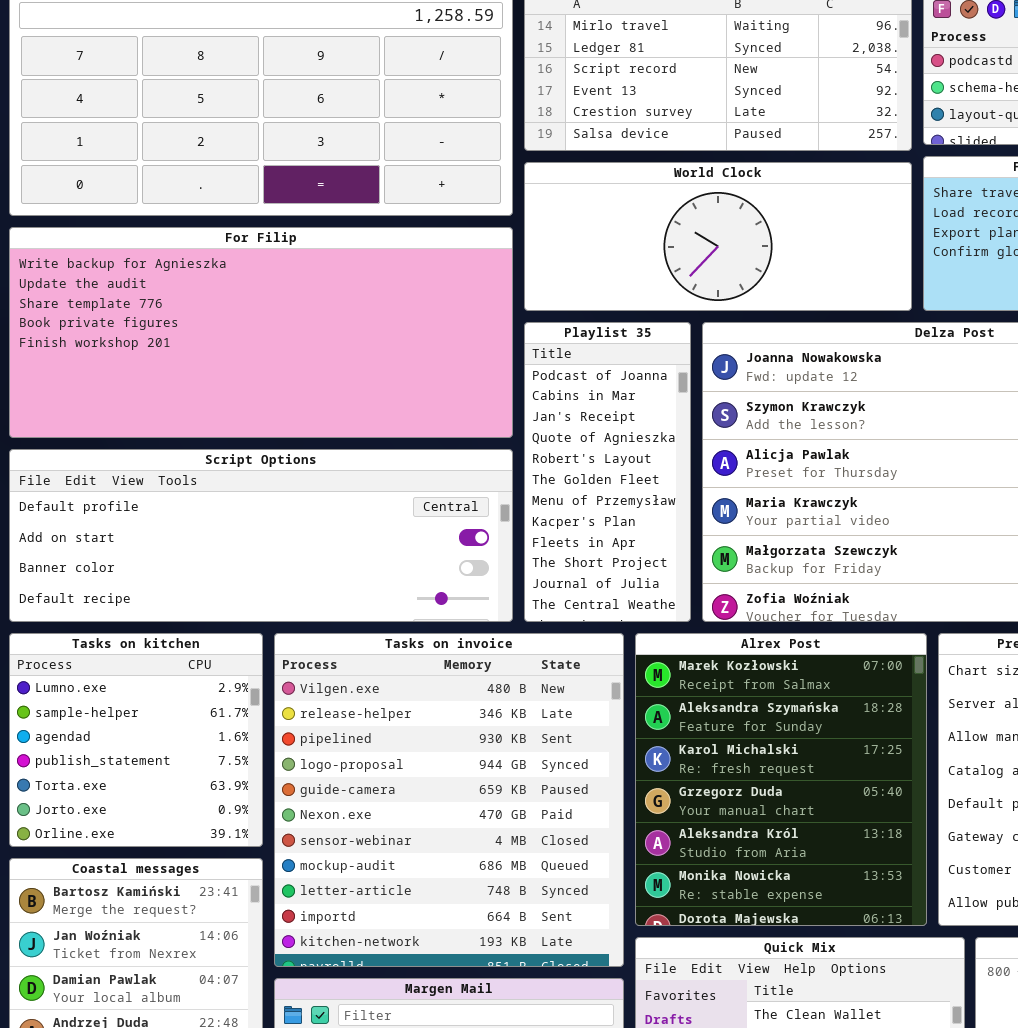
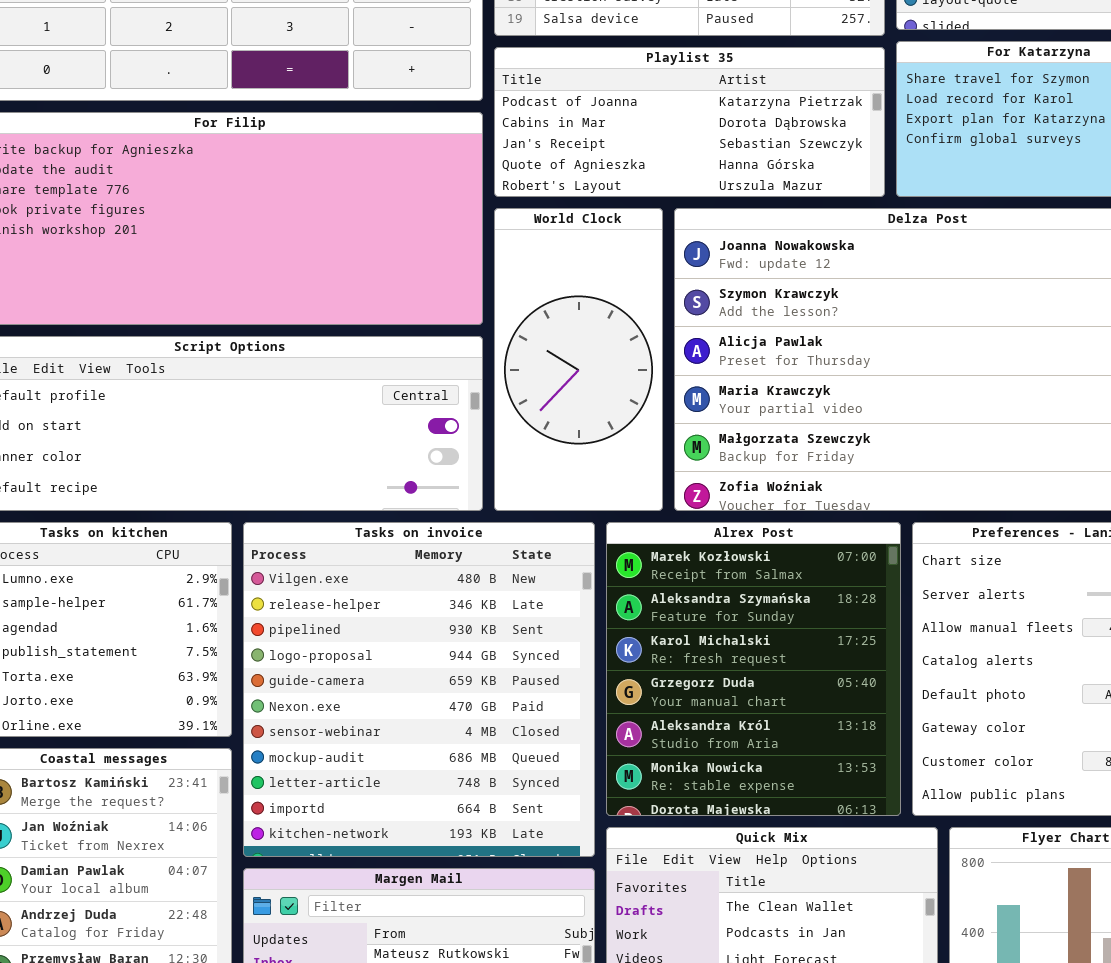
World Clock: [524,162,912,311] -> [494,208,663,511], moved, resized
Playlist 35: [524,322,691,622] -> [494,47,885,197], moved, resized

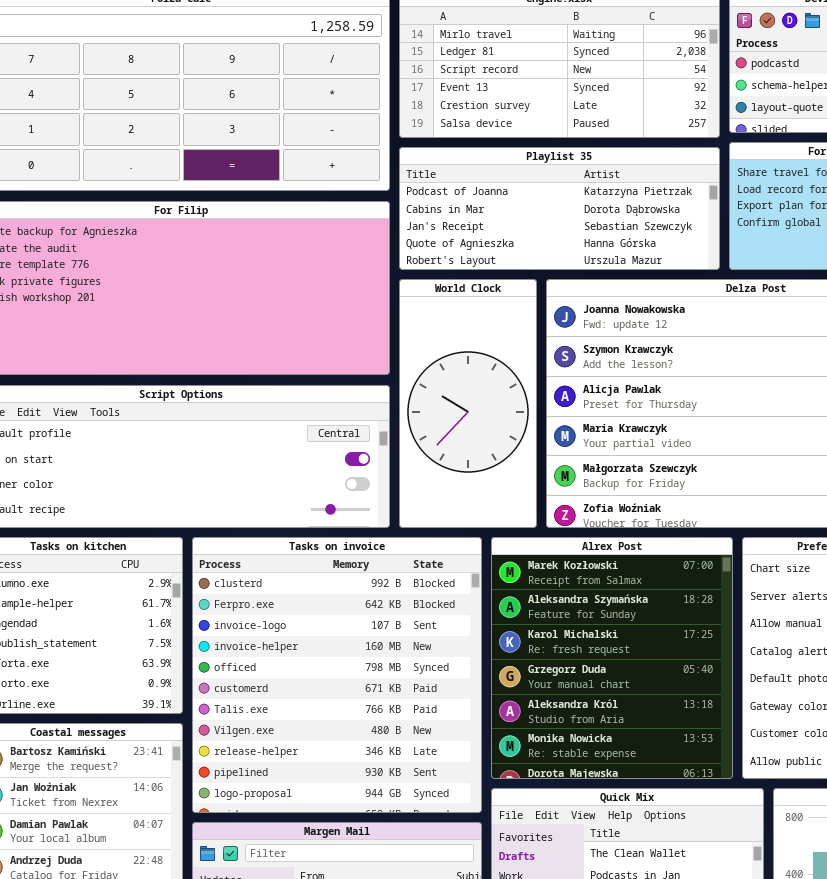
Tasks on invoice: [243,522,595,857] -> [192,537,482,813], scrolled up 7 rows

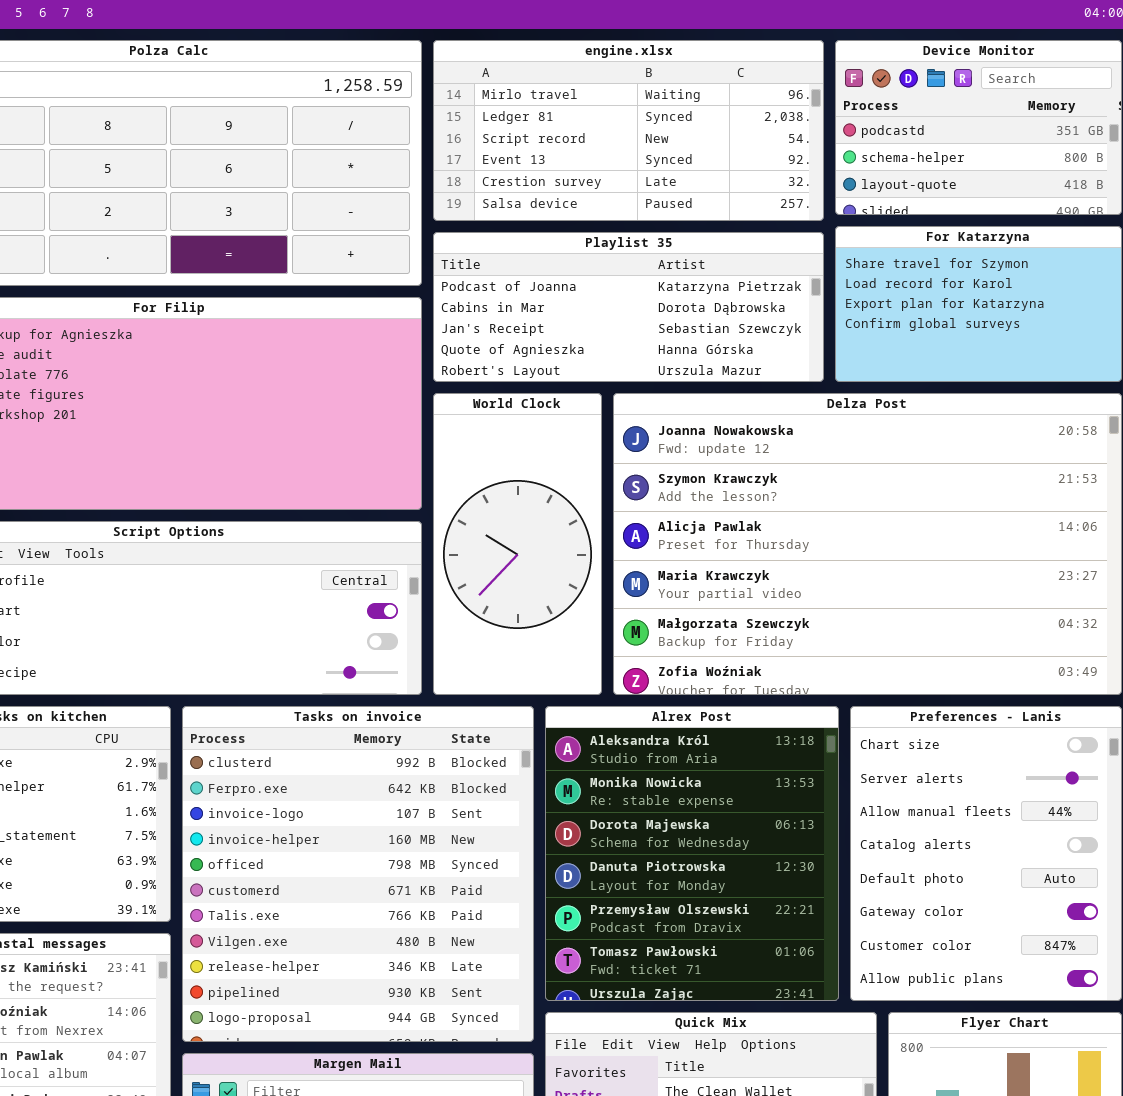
Alrex Post: [491,537,733,779] -> [545,706,839,1001], scrolled down 4 rows

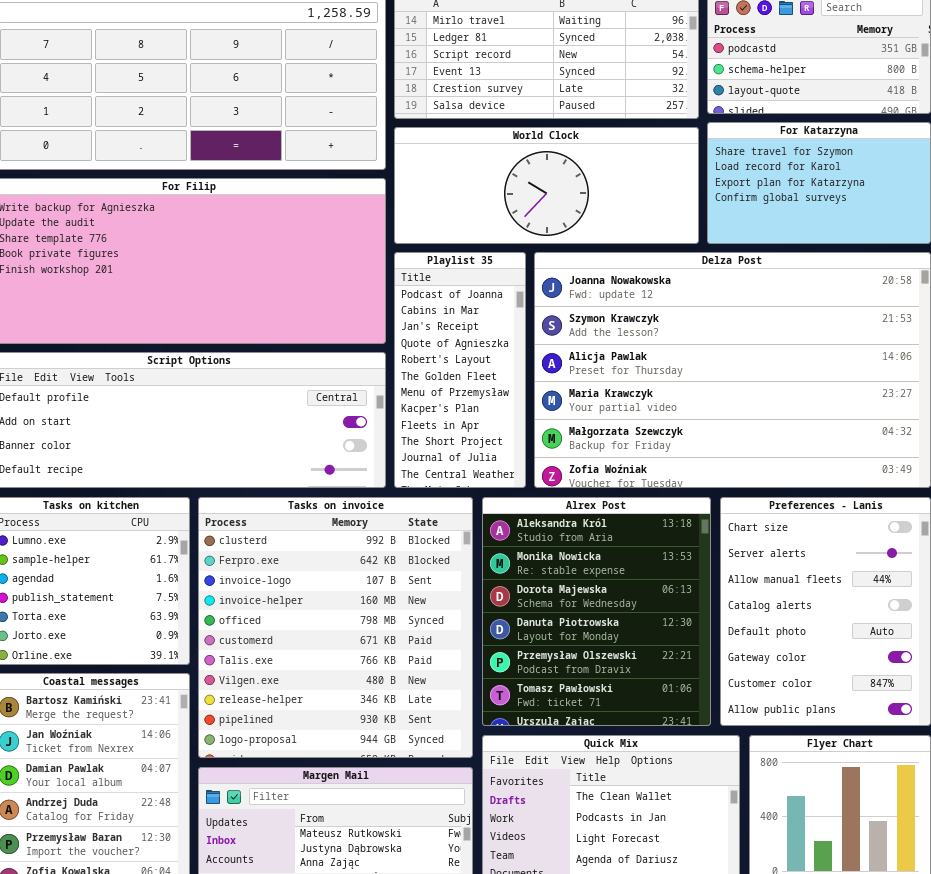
Playlist 35: [433,232,824,382] -> [394,252,526,488], moved, resized
World Clock: [433,393,602,695] -> [394,127,699,244], moved, resized

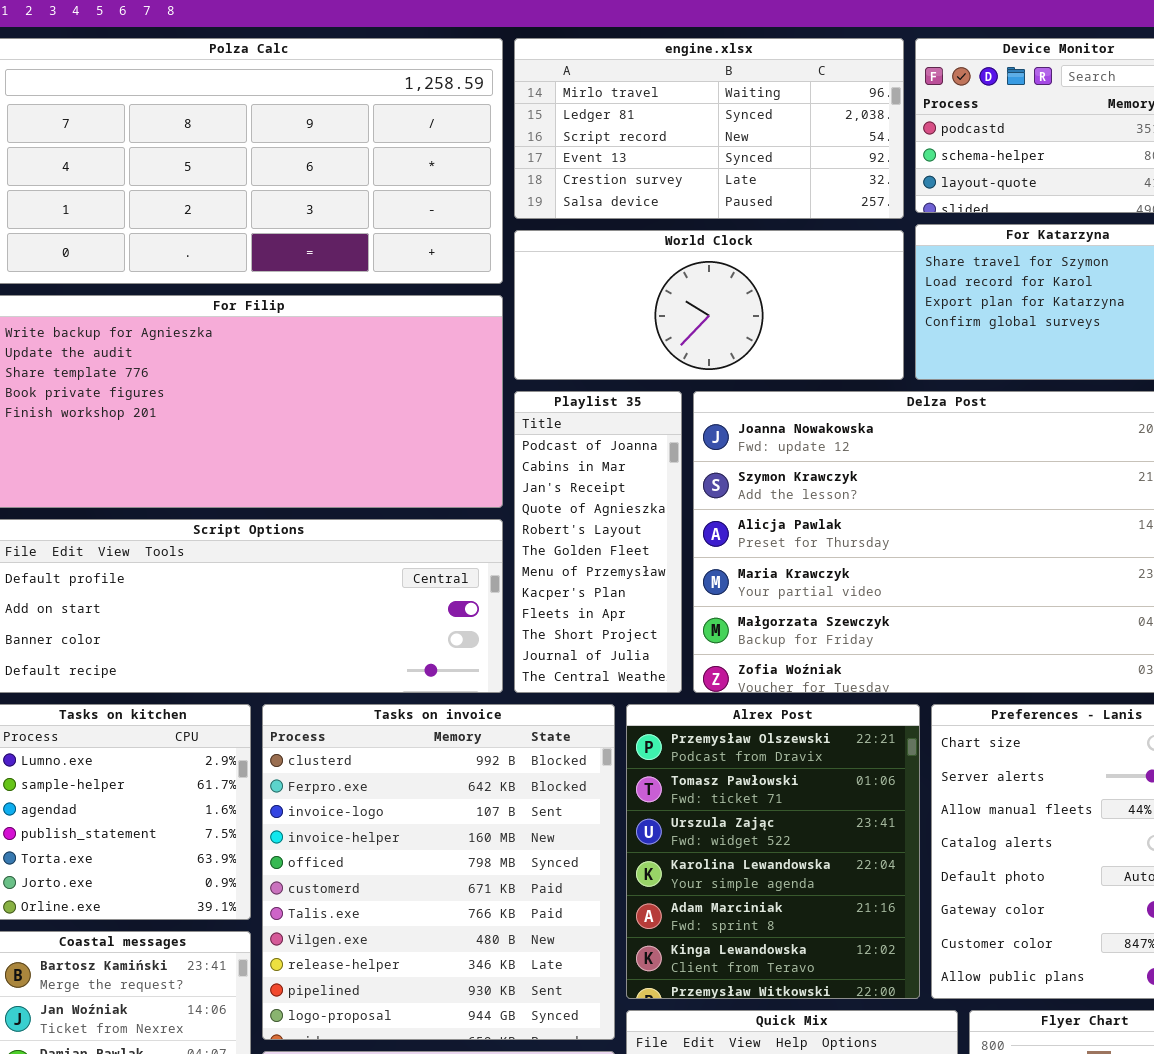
Alrex Post: [482,497,711,726] -> [626,704,920,999], scrolled down 4 rows

